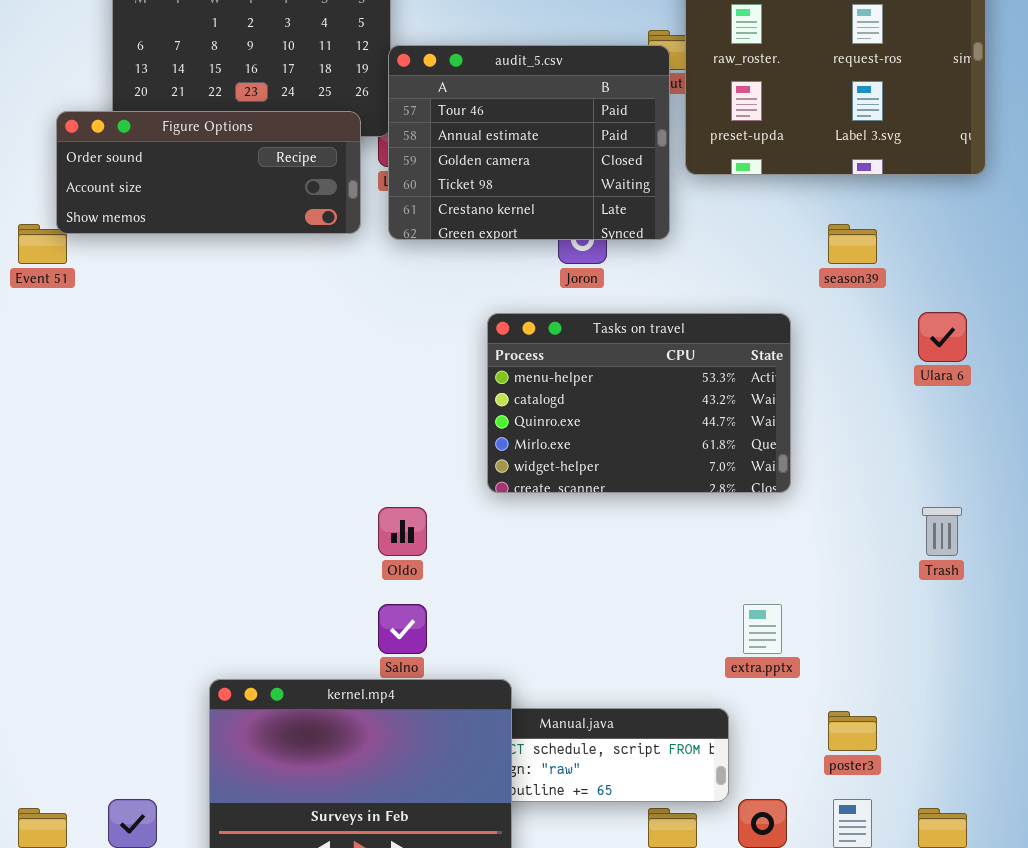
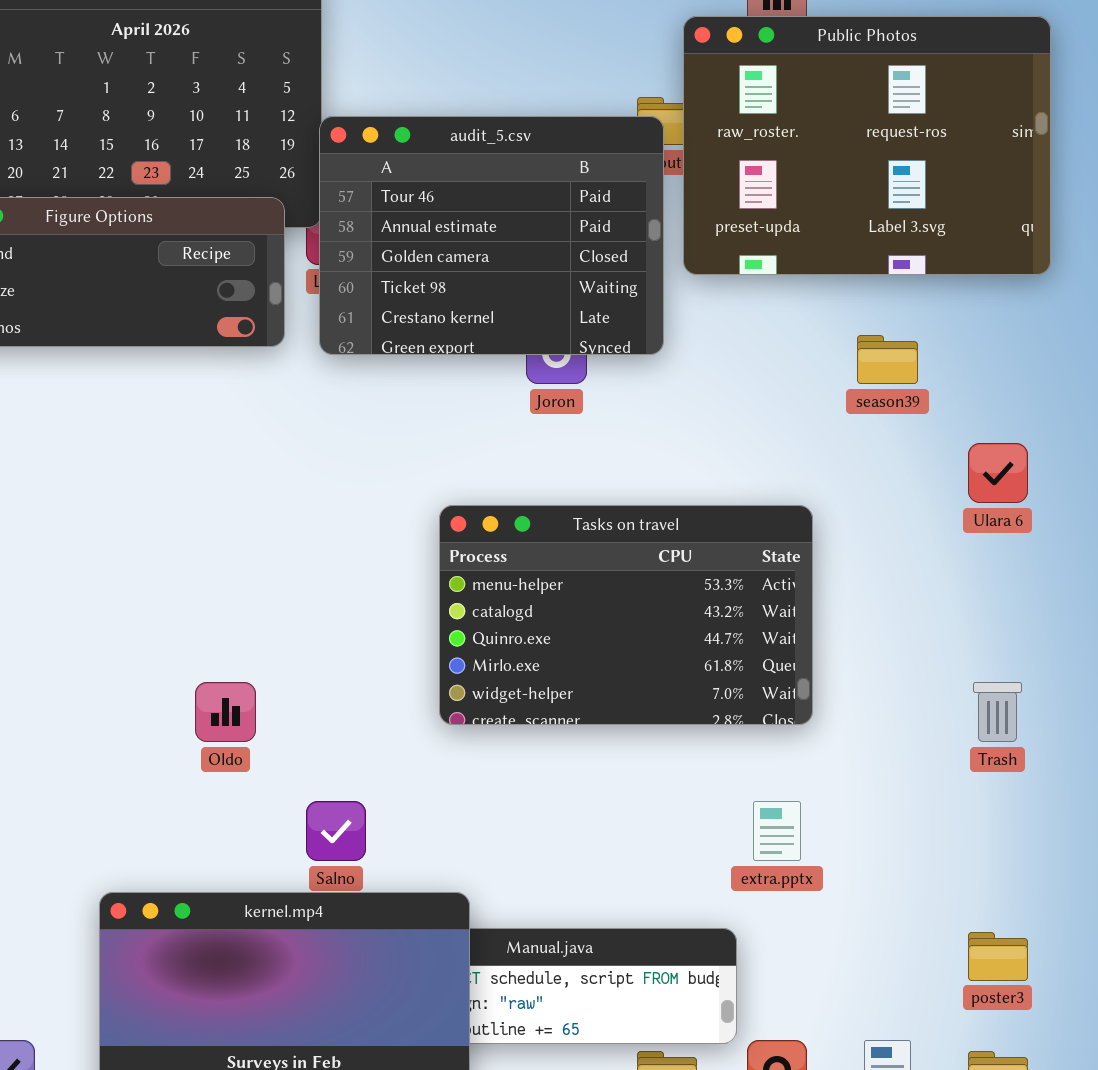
Tasks on travel: [487,313,791,493] -> [439,505,813,725], moved
Oldo: [378,507,427,556] -> [195,682,256,742], moved
poster3: [828,711,877,751] -> [968,932,1028,981], moved

